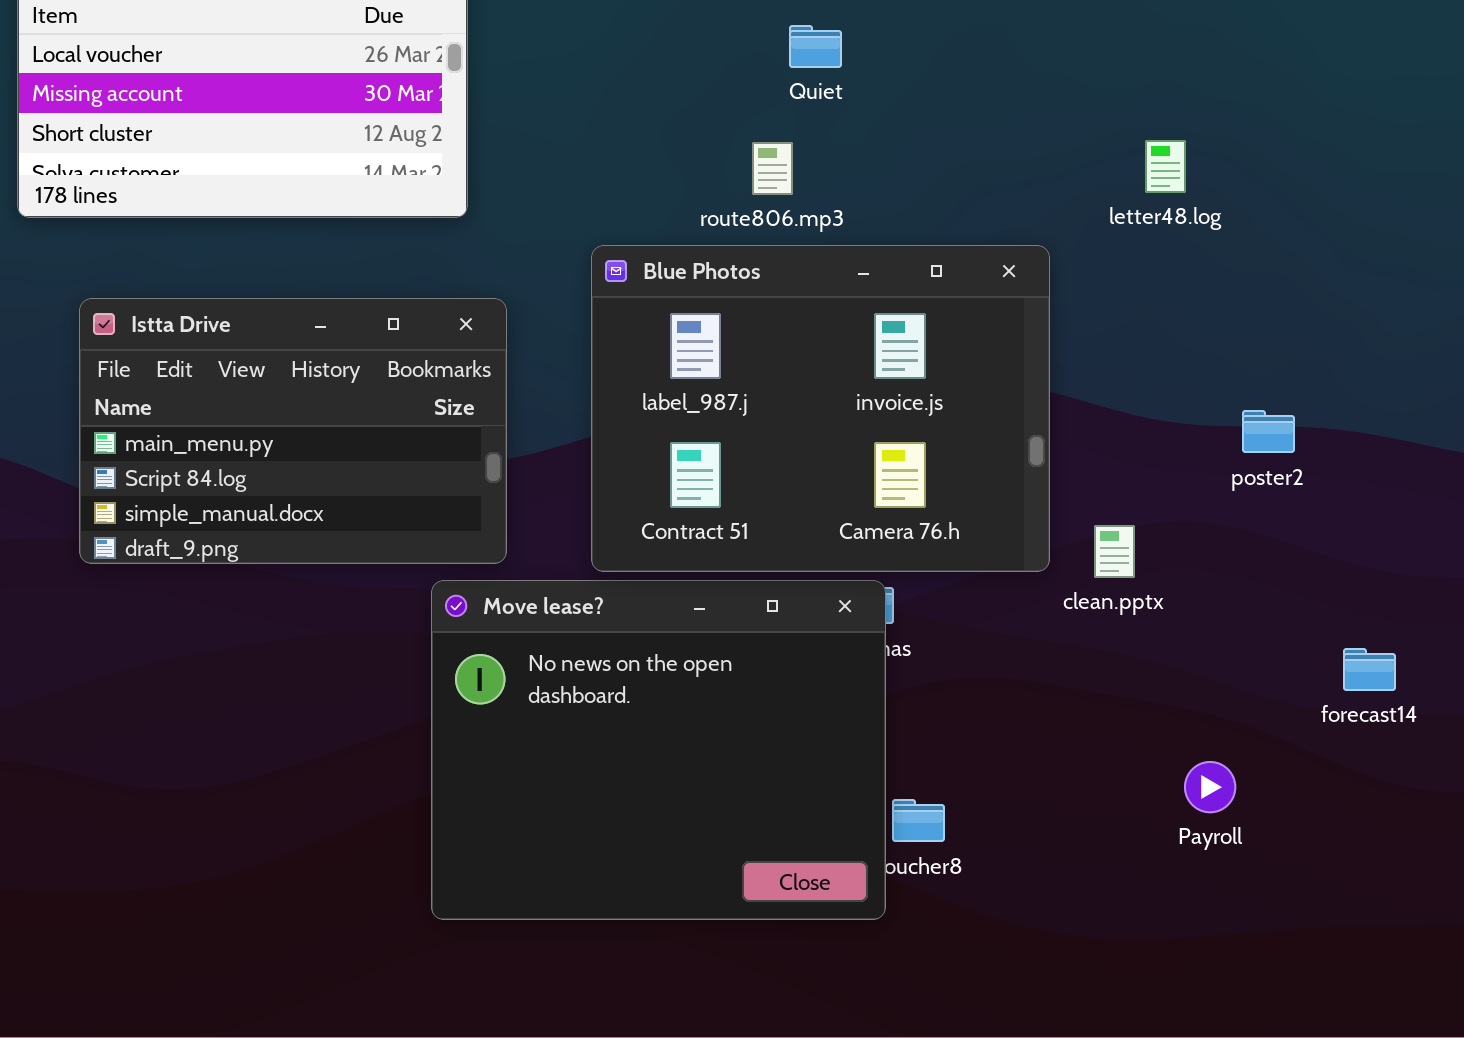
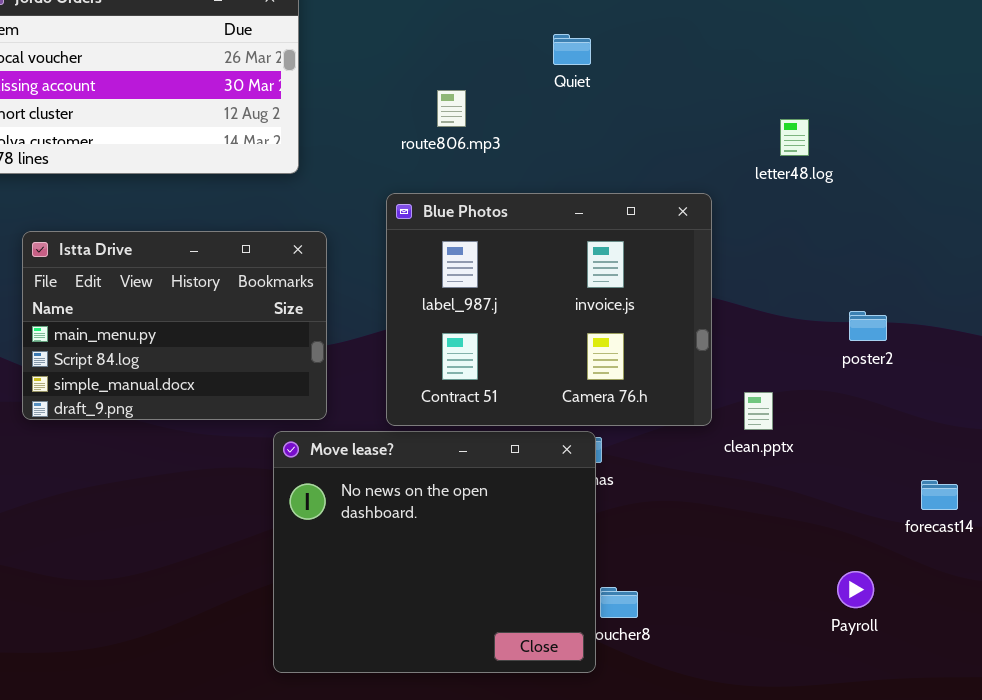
Quiet: [789,25,842,68] -> [553,34,591,65], moved
route806.mp3: [752,142,793,195] -> [437,90,466,127], moved
Payroll: [1184,761,1236,813] -> [837,571,874,608], moved

